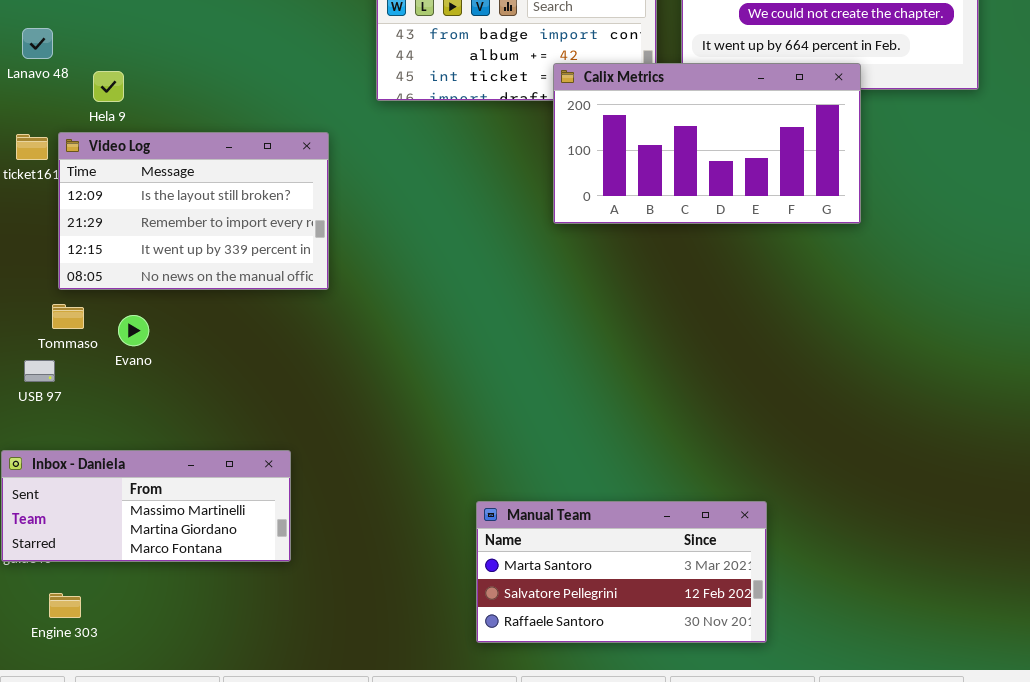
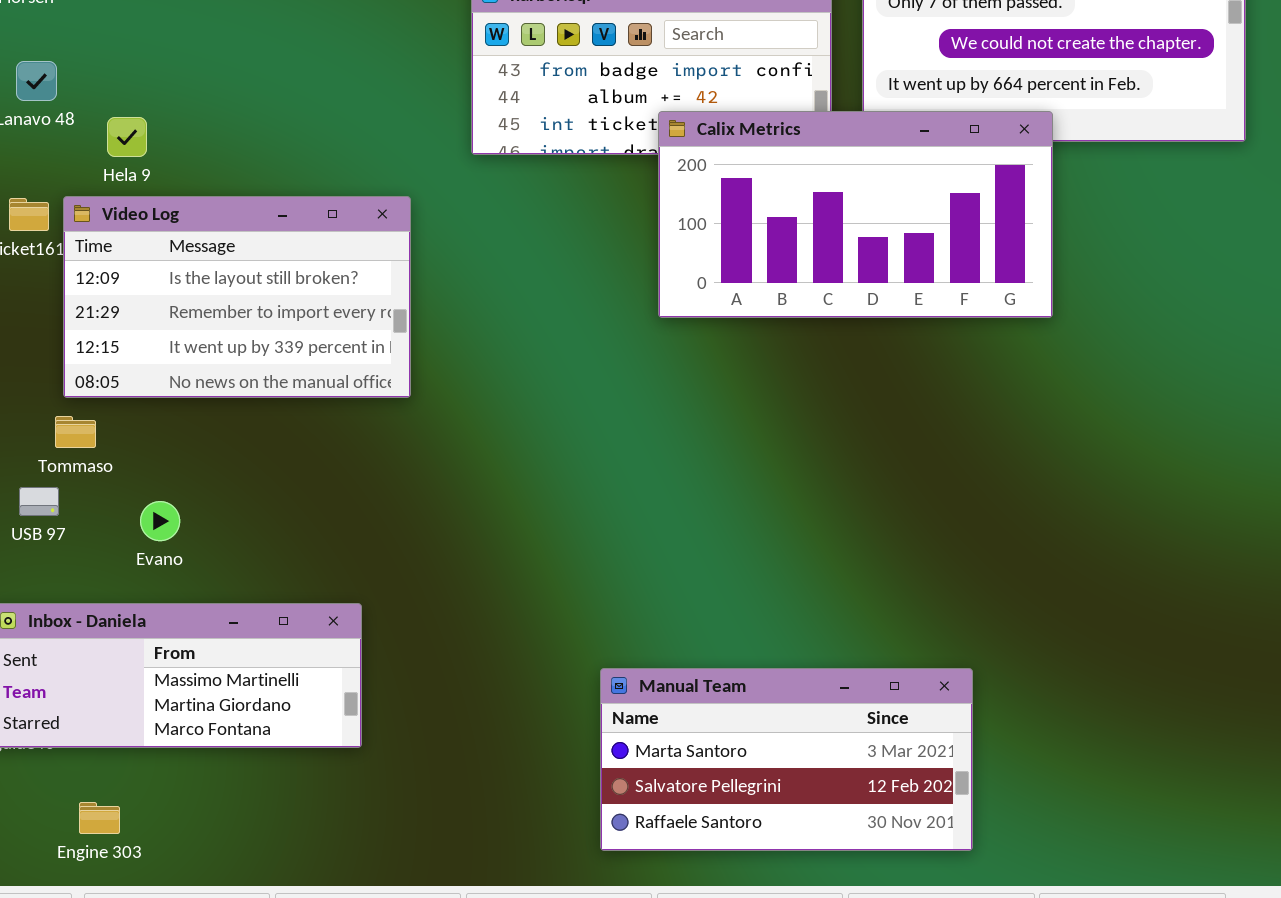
Calix Metrics: [553,63,861,224] -> [658,111,1053,318], moved
Evano: [118,315,149,346] -> [140,501,180,541], moved
Engine 303: [49,593,81,618] -> [79,802,120,834], moved

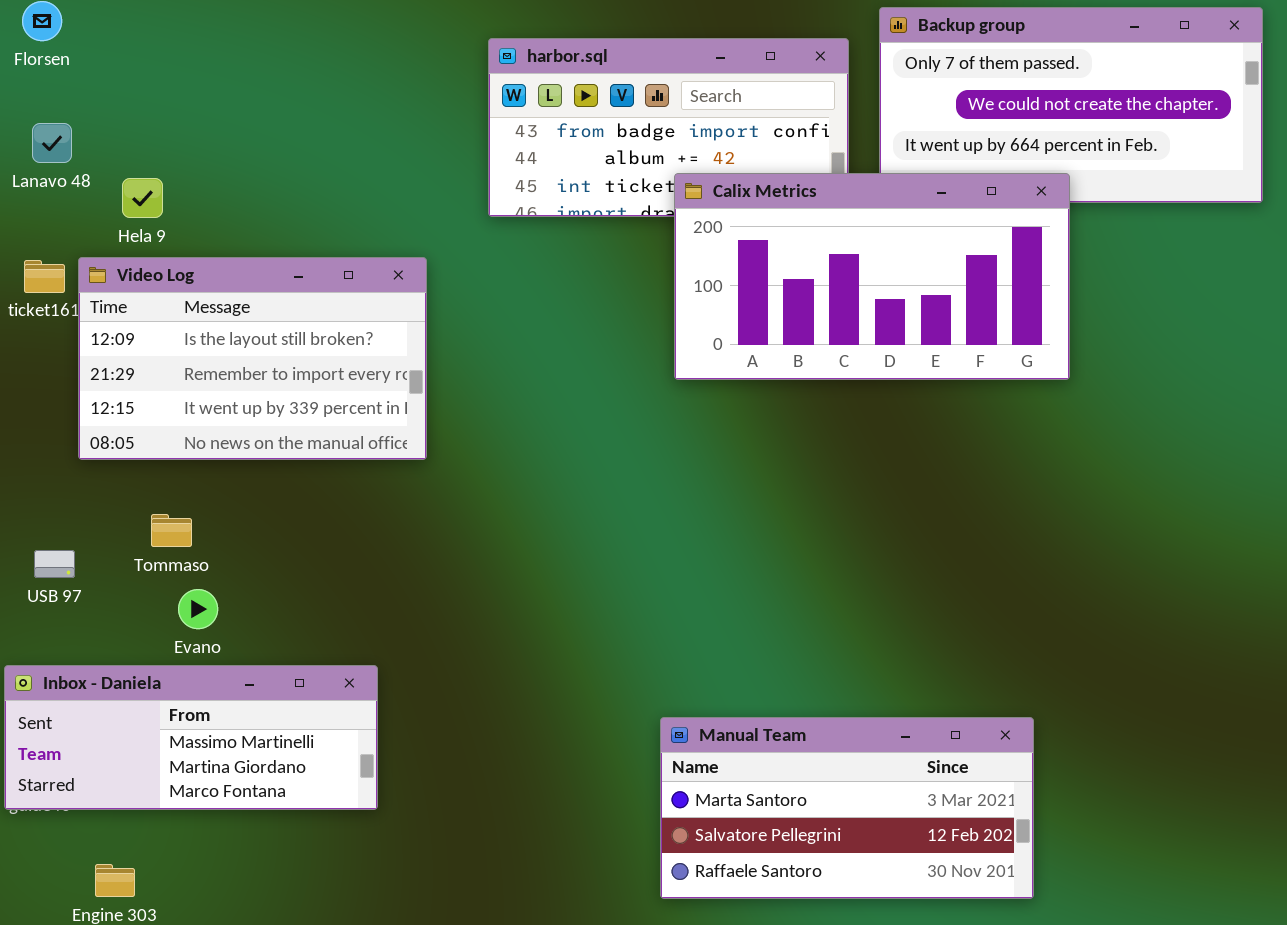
Tommaso: [55,416,96,448] -> [151,514,192,547], moved
Evano: [140,501,180,541] -> [178,589,218,629], moved
Manual Team: [600,668,973,851] -> [660,717,1034,899], moved

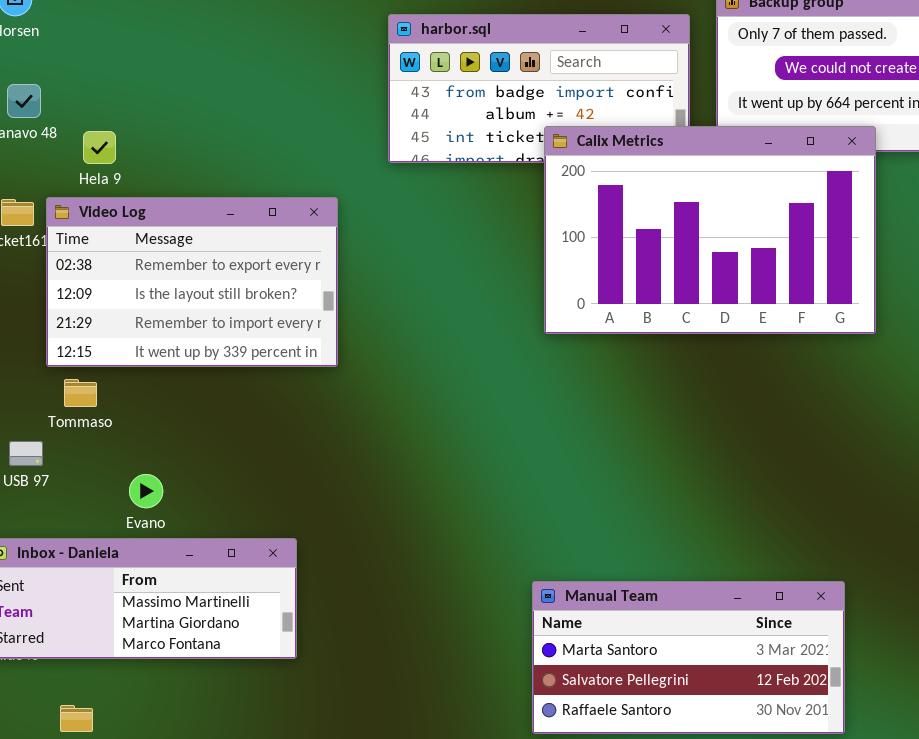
Calix Metrics: [674,173,1070,380] -> [544,126,876,334], resized
Video Log: [78,257,427,460] -> [46,197,338,367], scrolled up 1 row
Tommaso: [151,514,192,547] -> [64,379,97,407], moved

